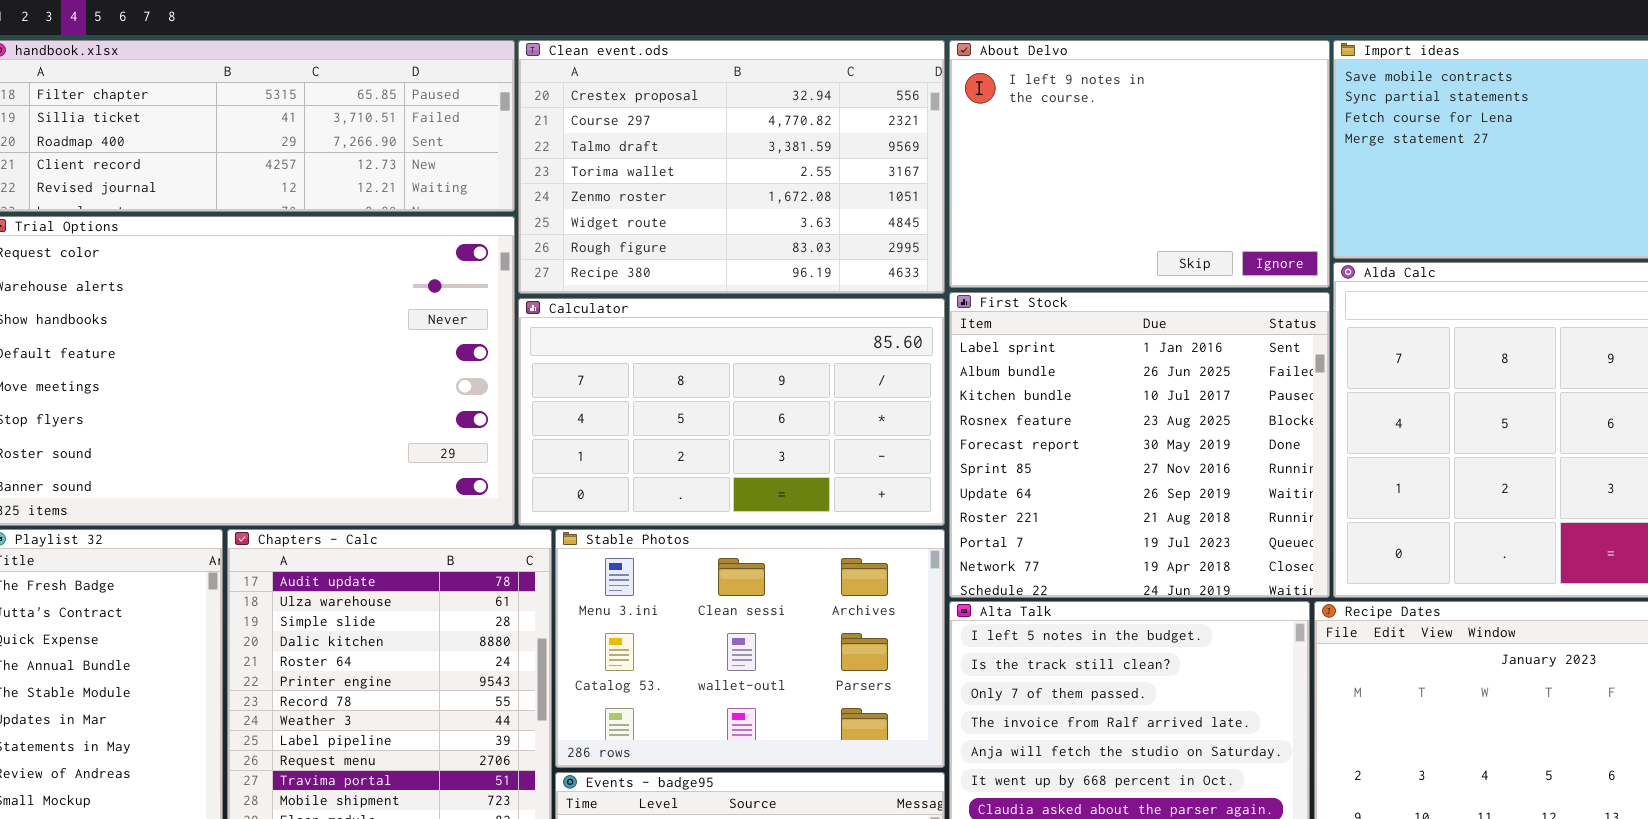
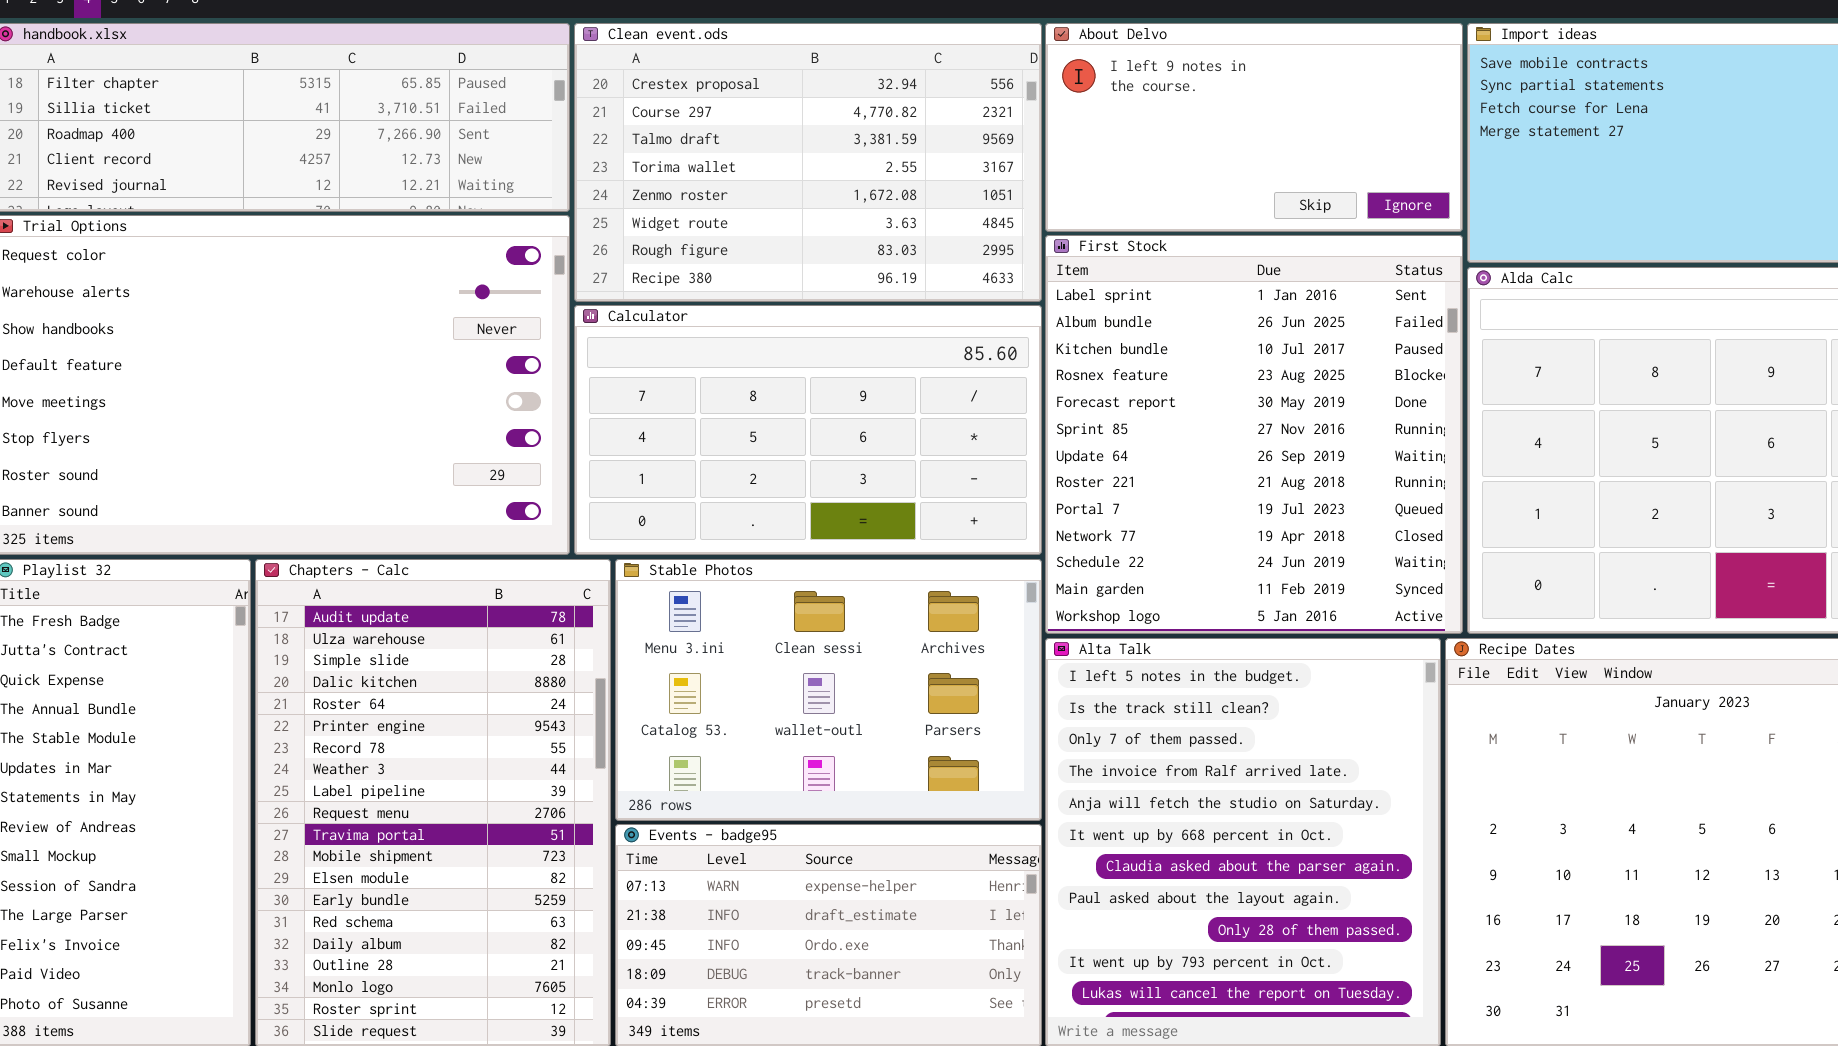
About Delvo: [949,40,1330,288] -> [1045,23,1463,232], resized
First Stock: [949,292,1330,598] -> [1045,235,1463,634], resized

